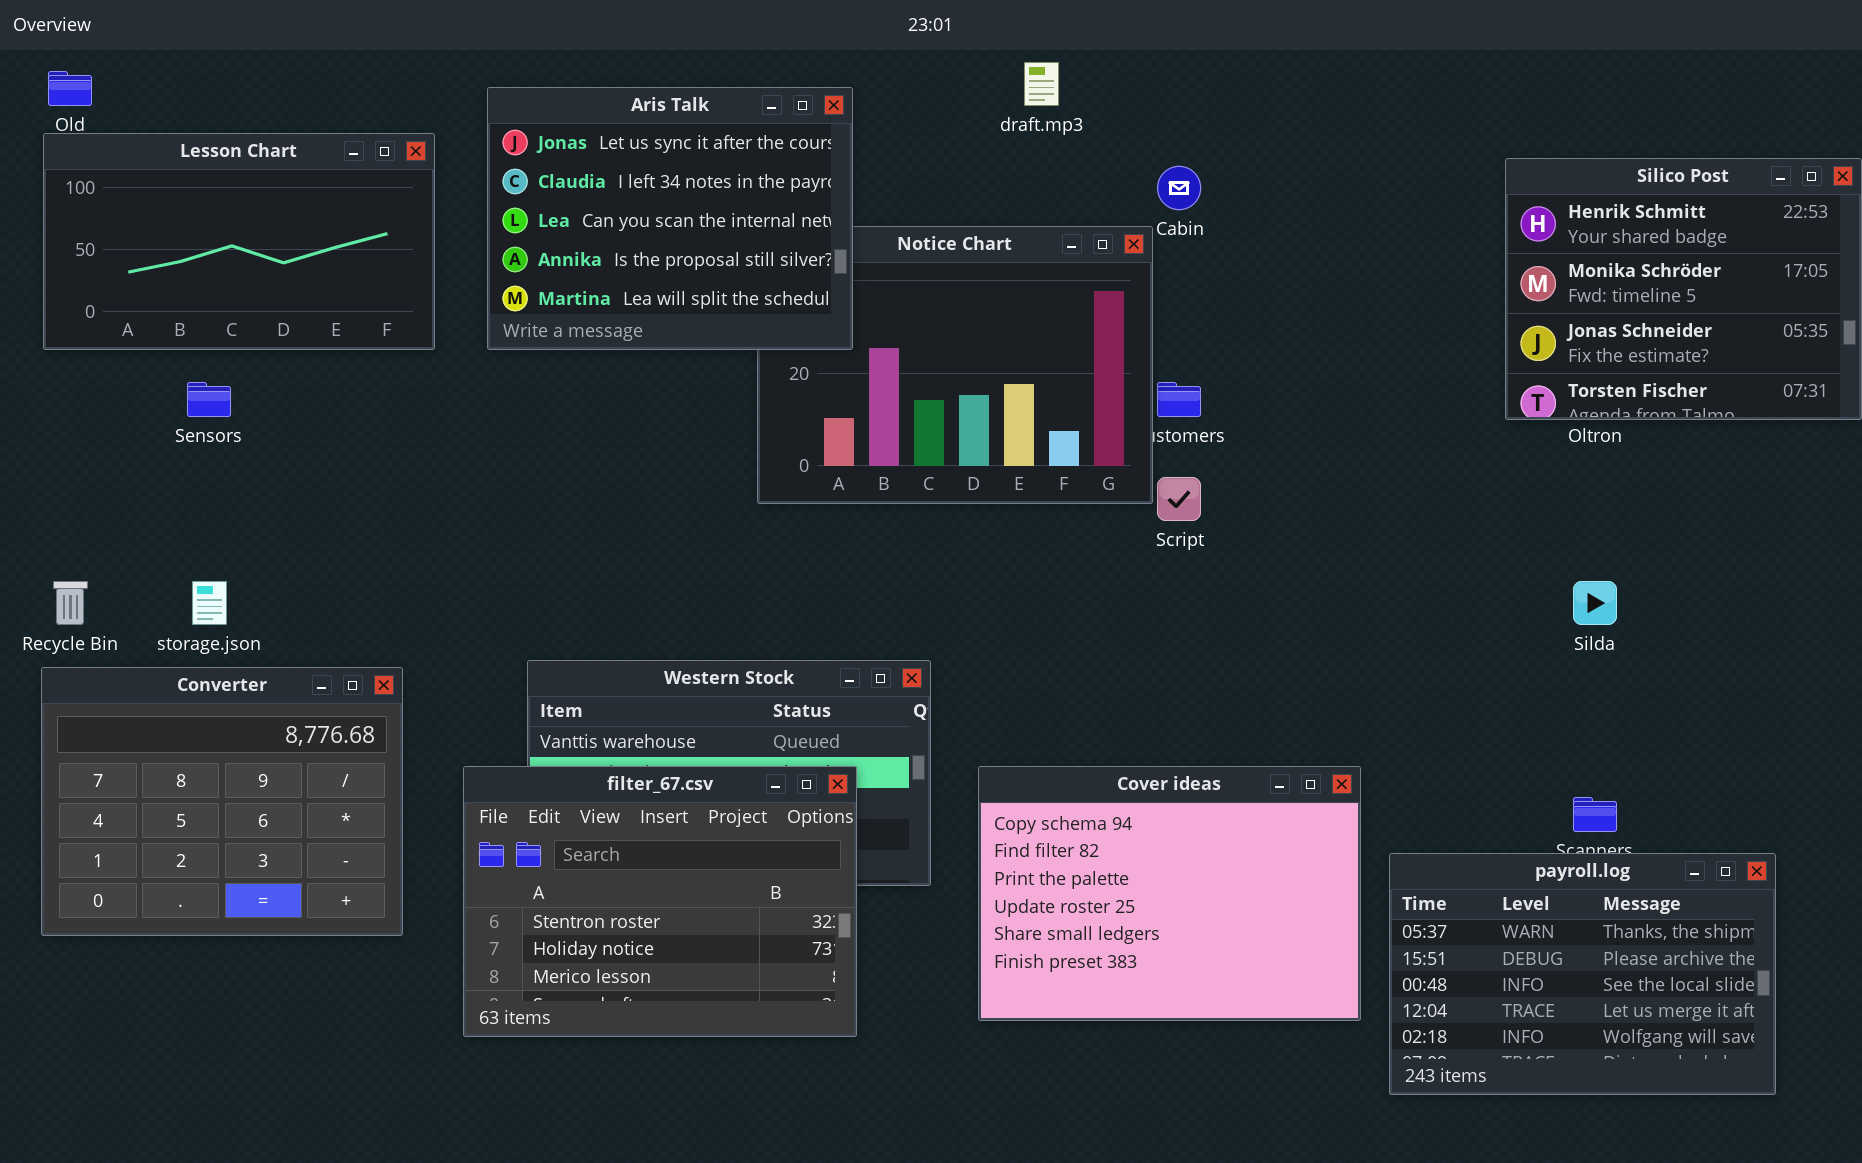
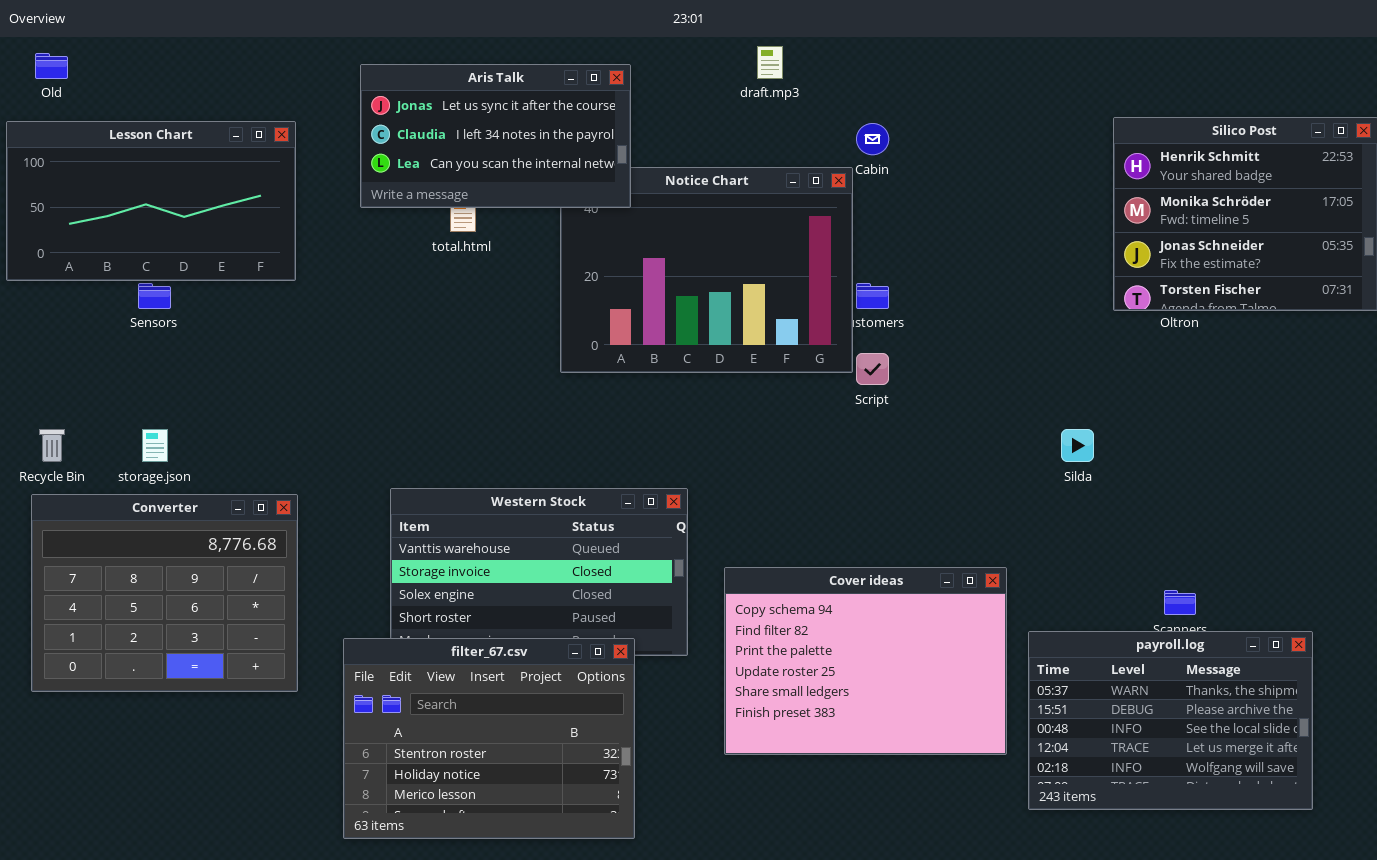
Aris Talk: [487,87,853,350] -> [360,64,631,208], resized
Lesson Chart: [43,133,435,350] -> [6,121,296,281], moved
Silda: [1573,581,1617,625] -> [1061,429,1094,462], moved
filter_67.csv: [463,766,857,1037] -> [343,638,635,839], moved

